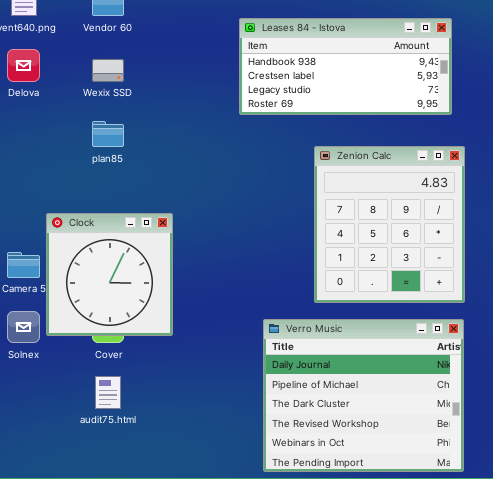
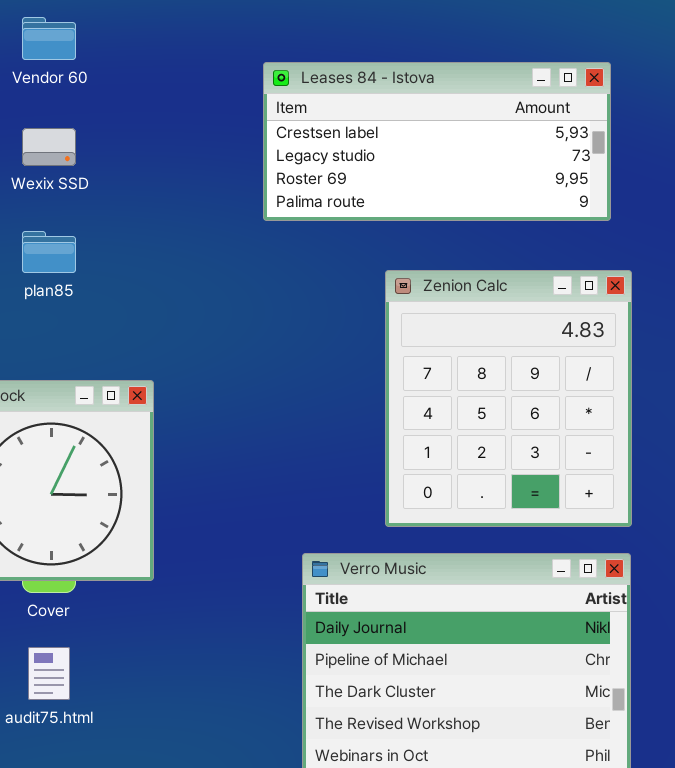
Leases 84 - Istova: [239,18,452,115] -> [263,62,611,221], scrolled down 1 row

